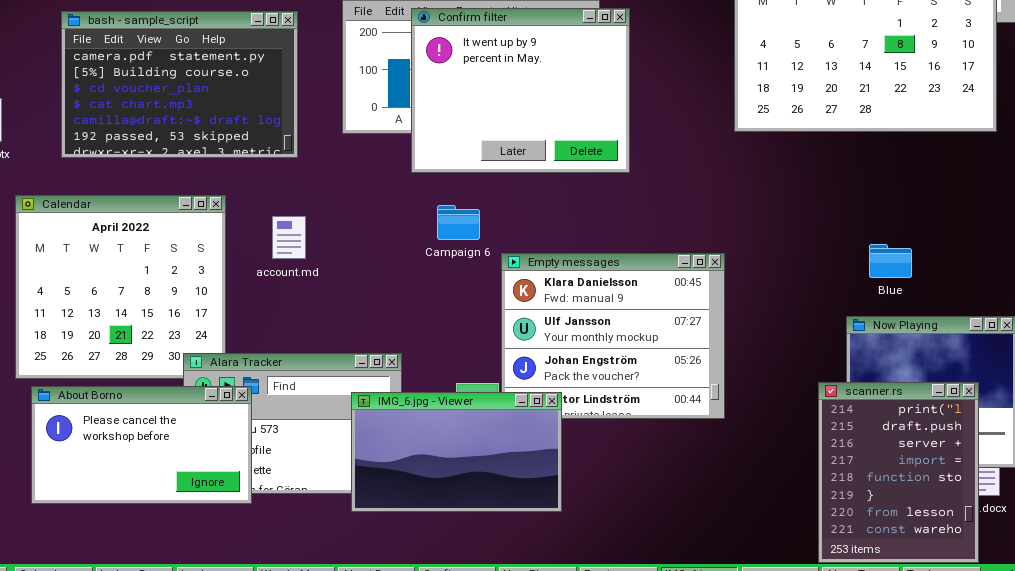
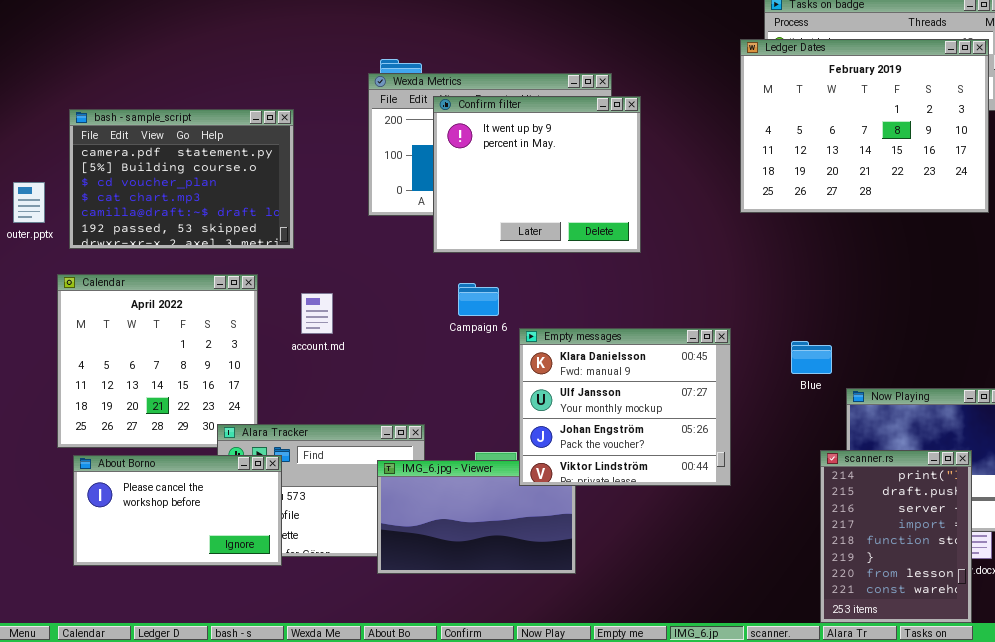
bash - sample_script: [61,11,298,158] -> [69,109,294,249], moved
Blue: [869,244,912,278] -> [791,341,832,374], moved
Empty messages: [501,253,725,419] -> [519,328,731,486], raised

